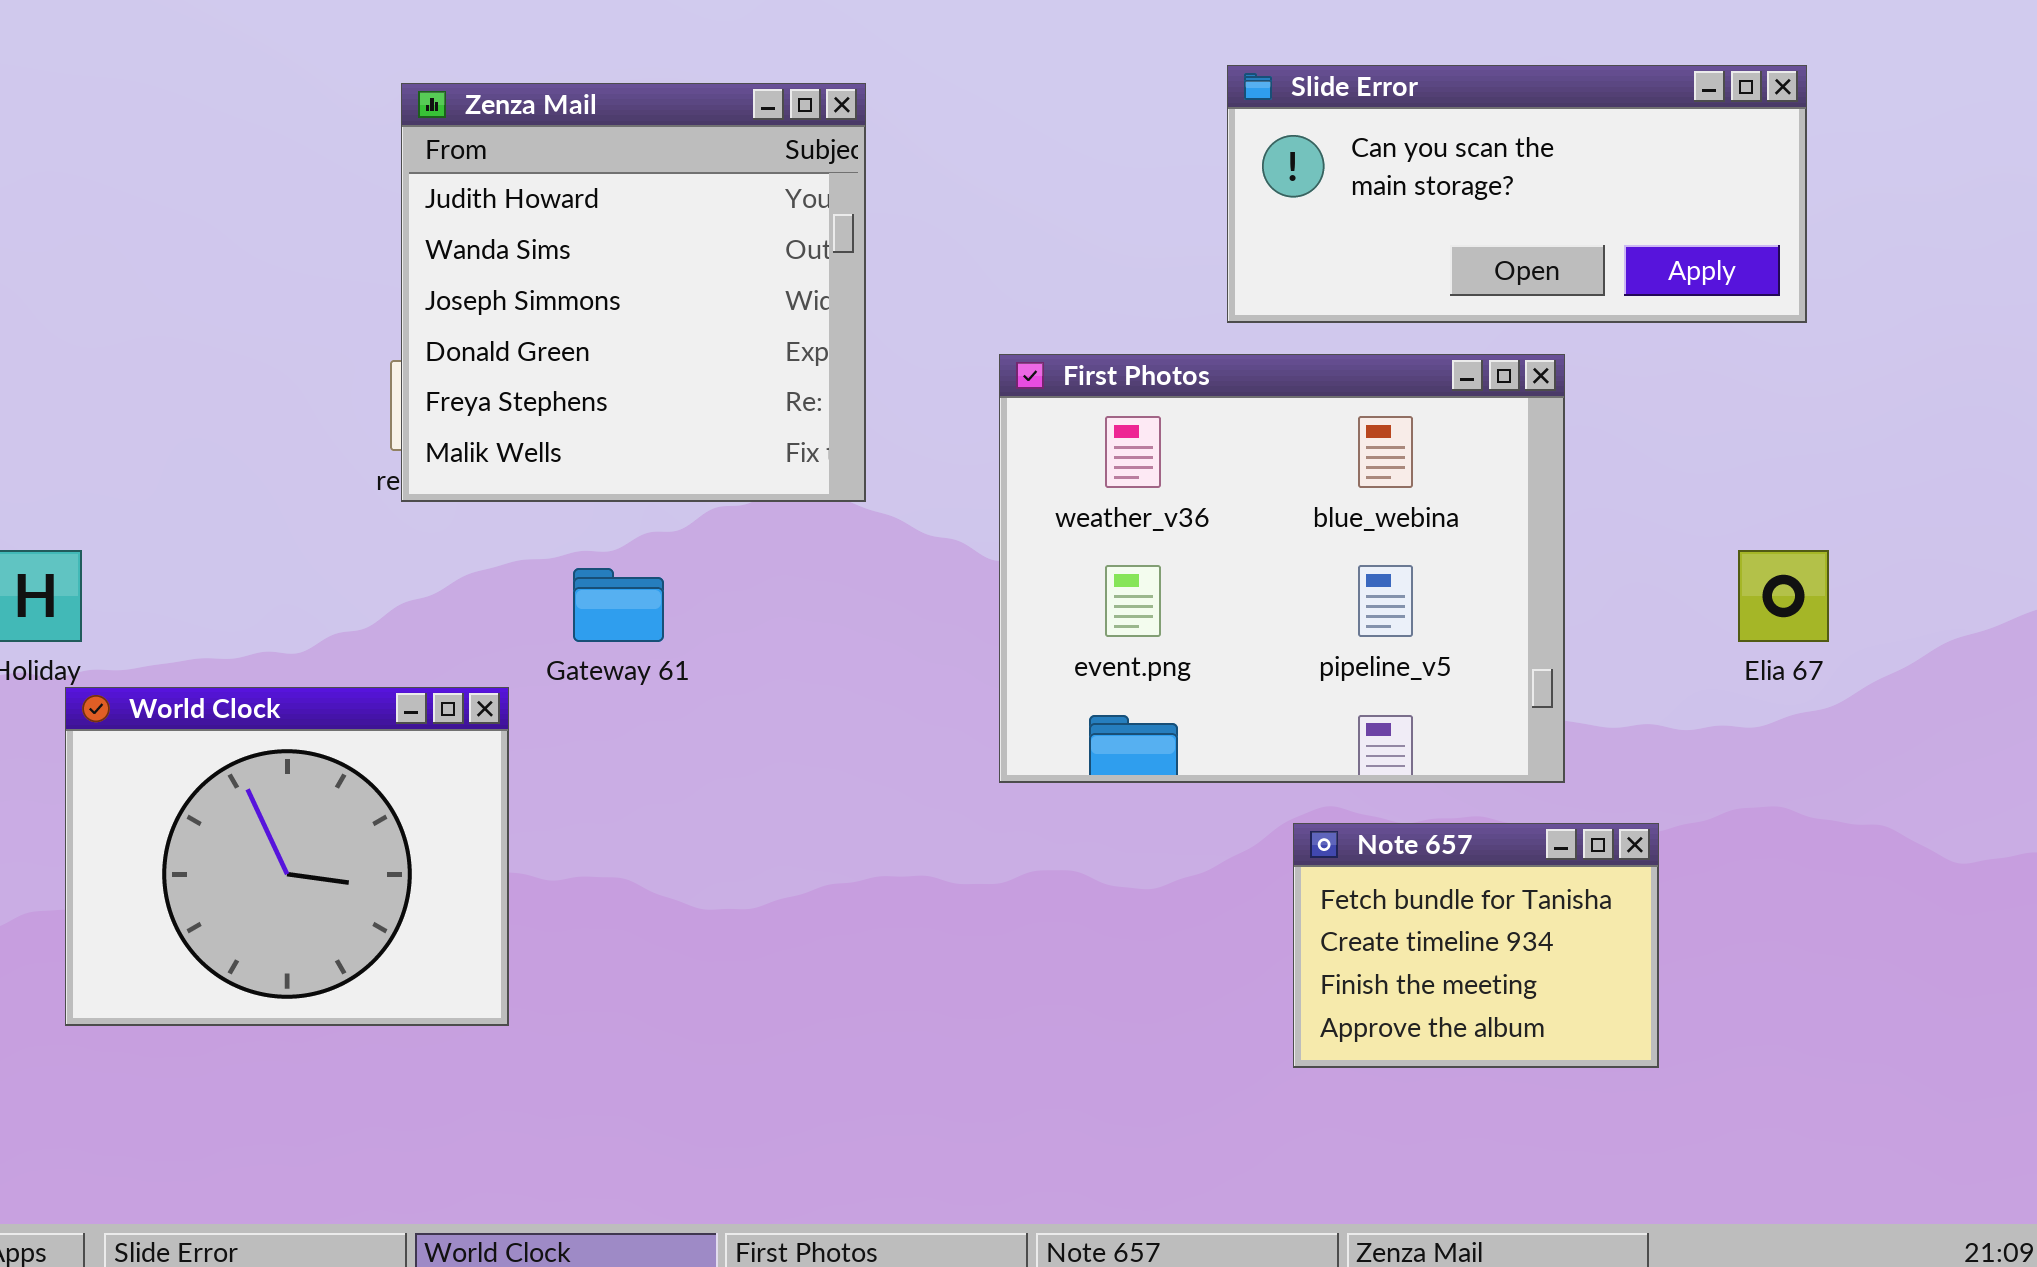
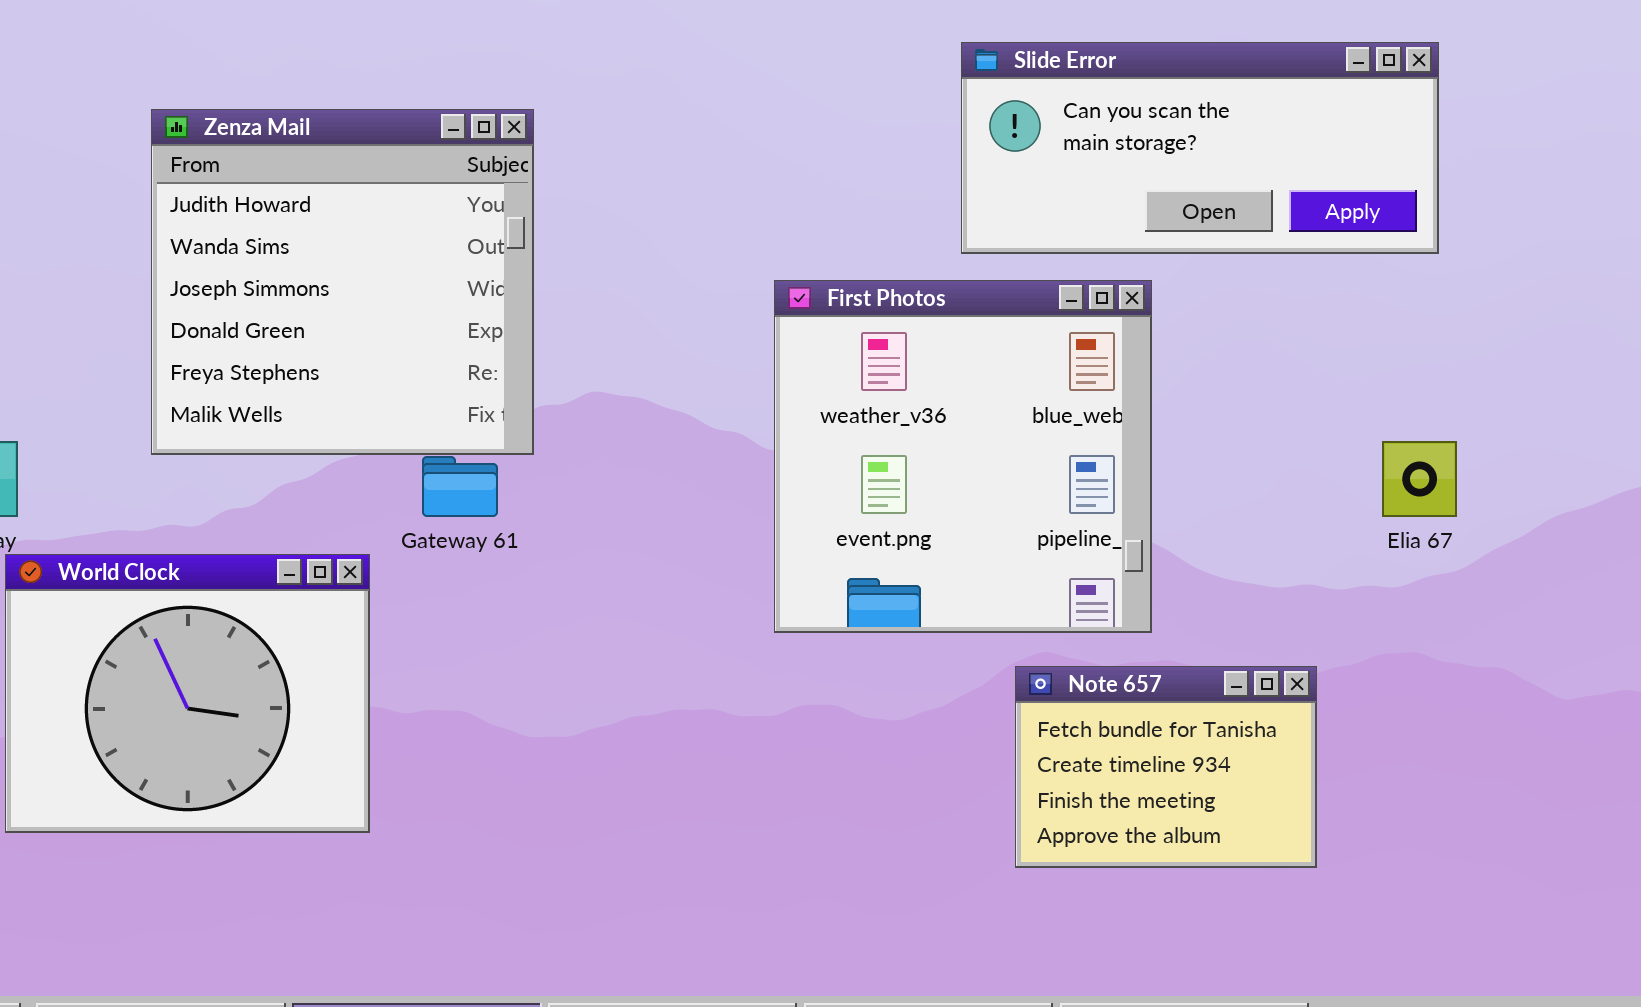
Zenza Mail: [401,83,866,502] -> [151,109,534,455], moved
First Photos: [999,354,1565,783] -> [774,280,1152,633], resized

